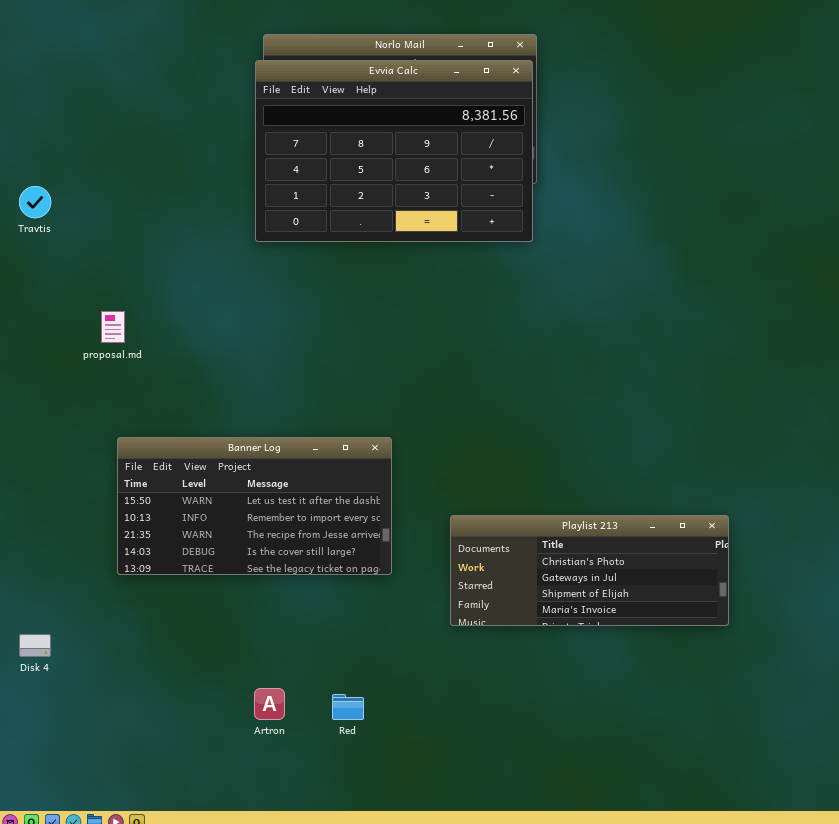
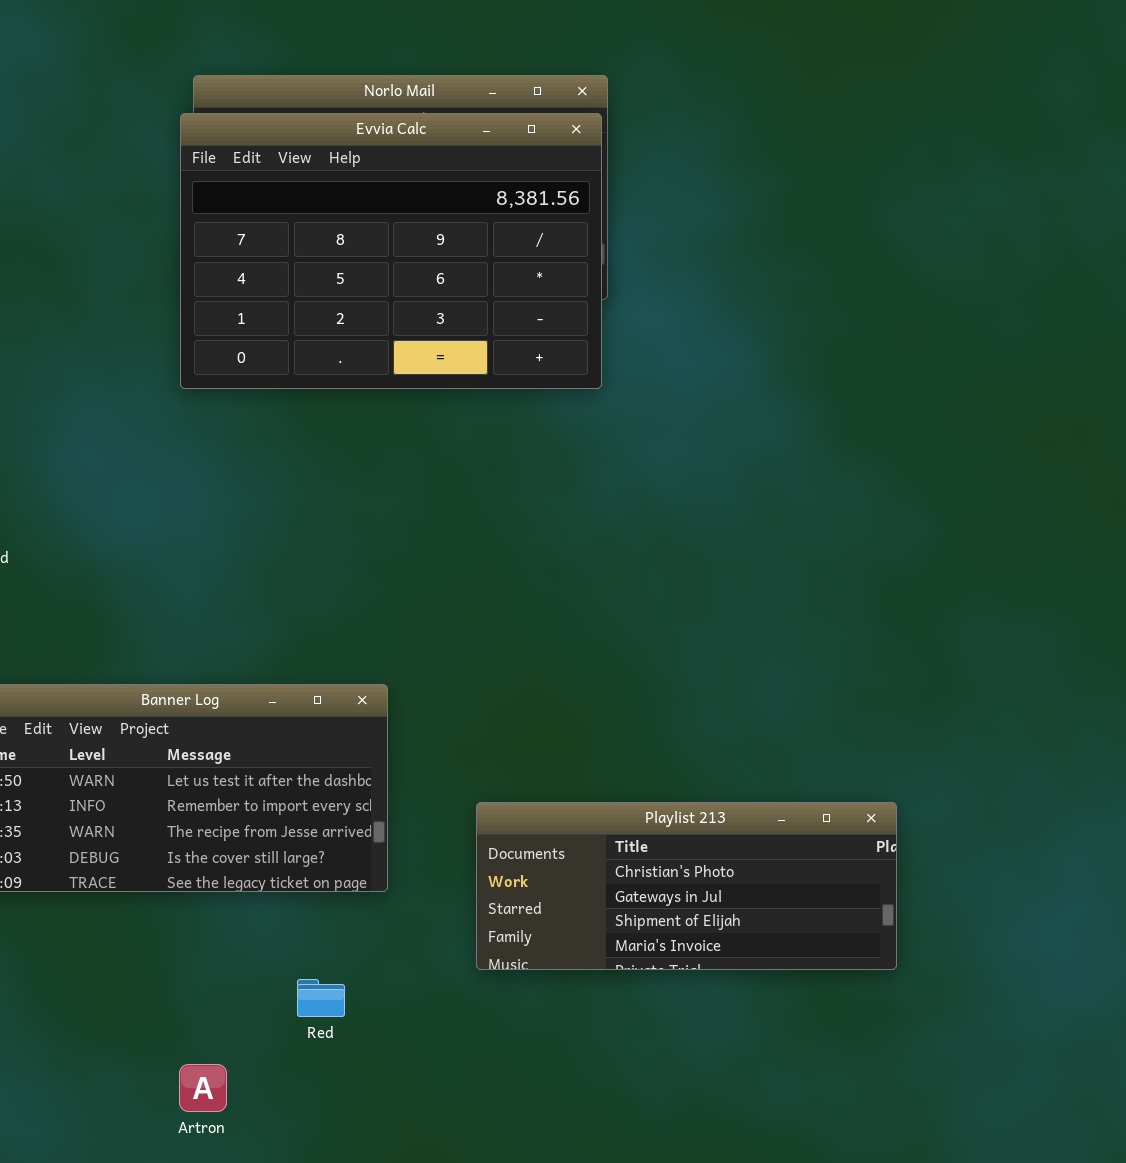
Red: [332,694,364,720] -> [297,979,345,1017], moved

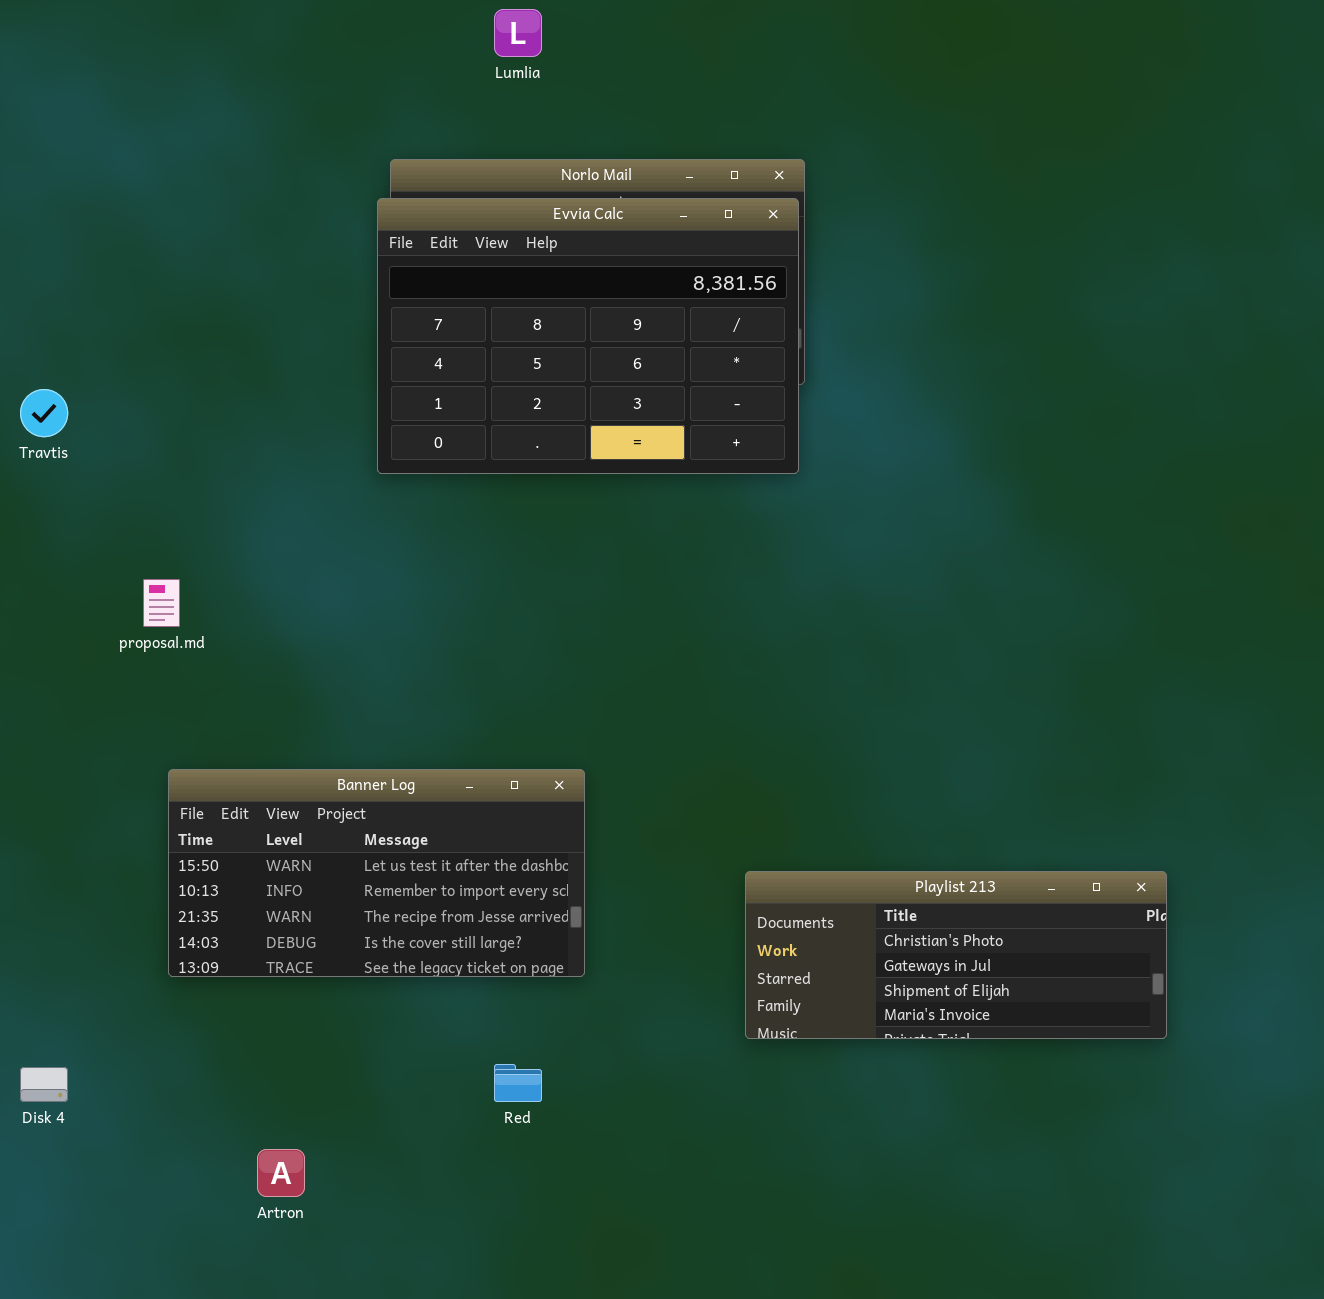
Playlist 213: [476,802,897,970] -> [745,871,1167,1039], moved
Artron: [179,1064,227,1112] -> [257,1149,305,1197], moved

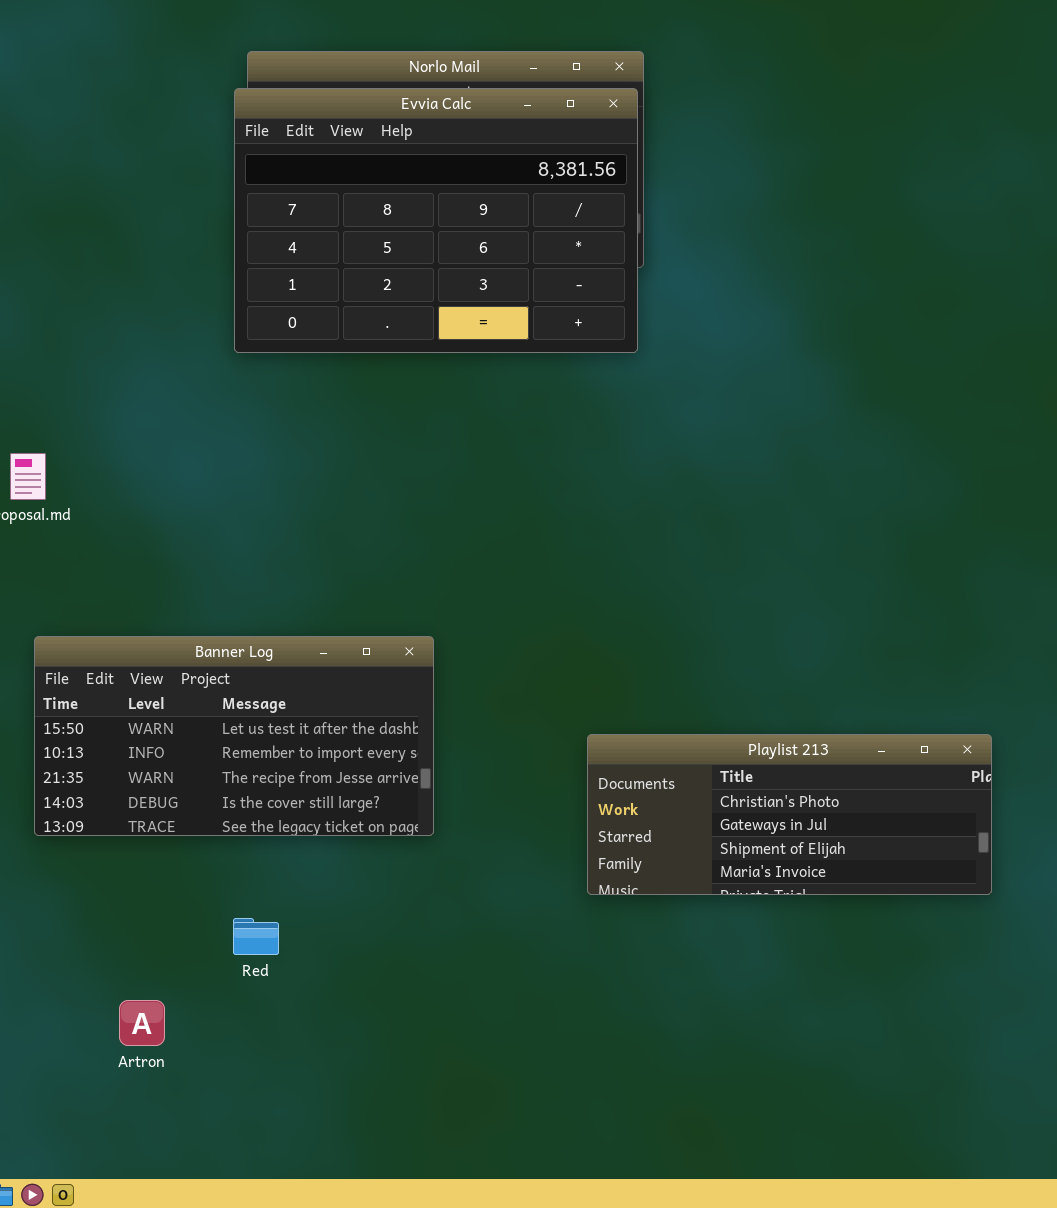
Red: [494,1064,542,1102] -> [233,918,279,955], moved

